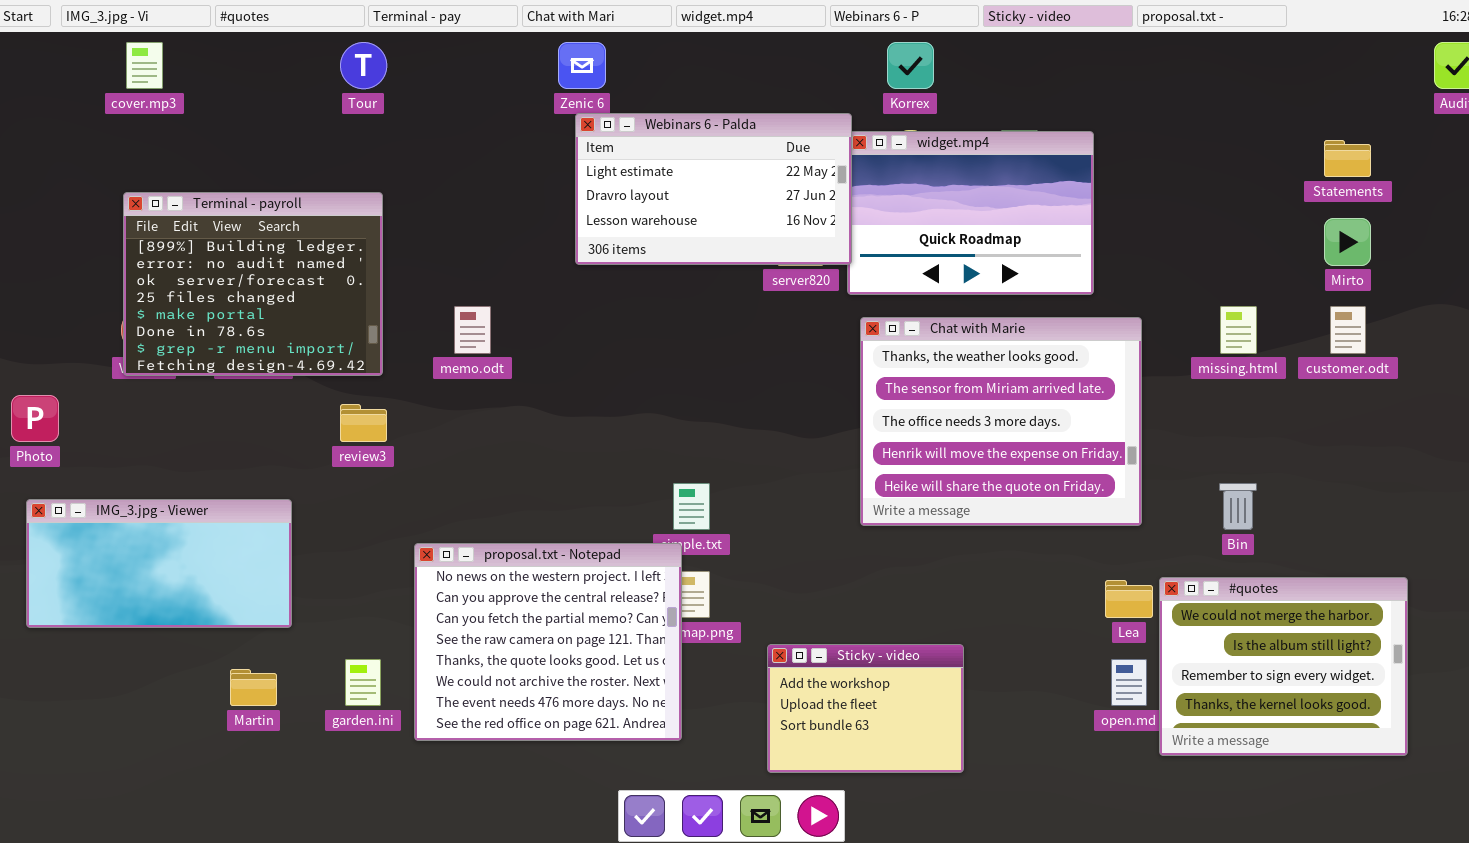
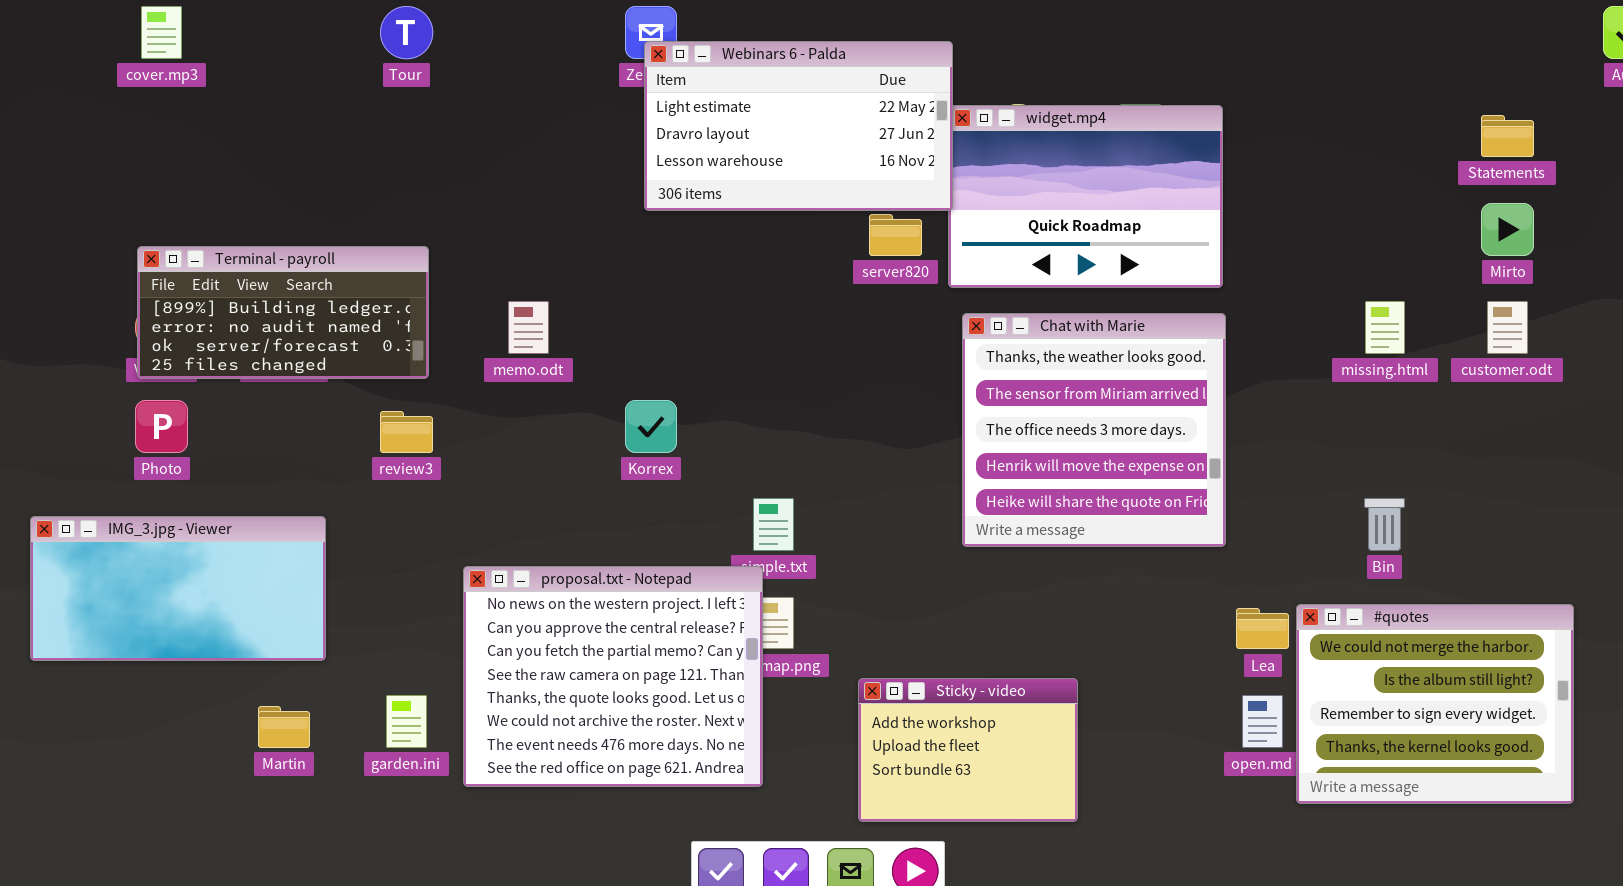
Korrex: [887,42,934,89] -> [625,400,677,453], moved
Webinars 6 - Palda: [575,113,852,265] -> [644,41,953,211], moved
Terminal - payroll: [123,192,383,376] -> [137,246,429,379], resized
Chat with Marie: [860,317,1142,526] -> [962,313,1226,547], resized
Photo: [11,395,59,442] -> [135,400,188,453], moved

